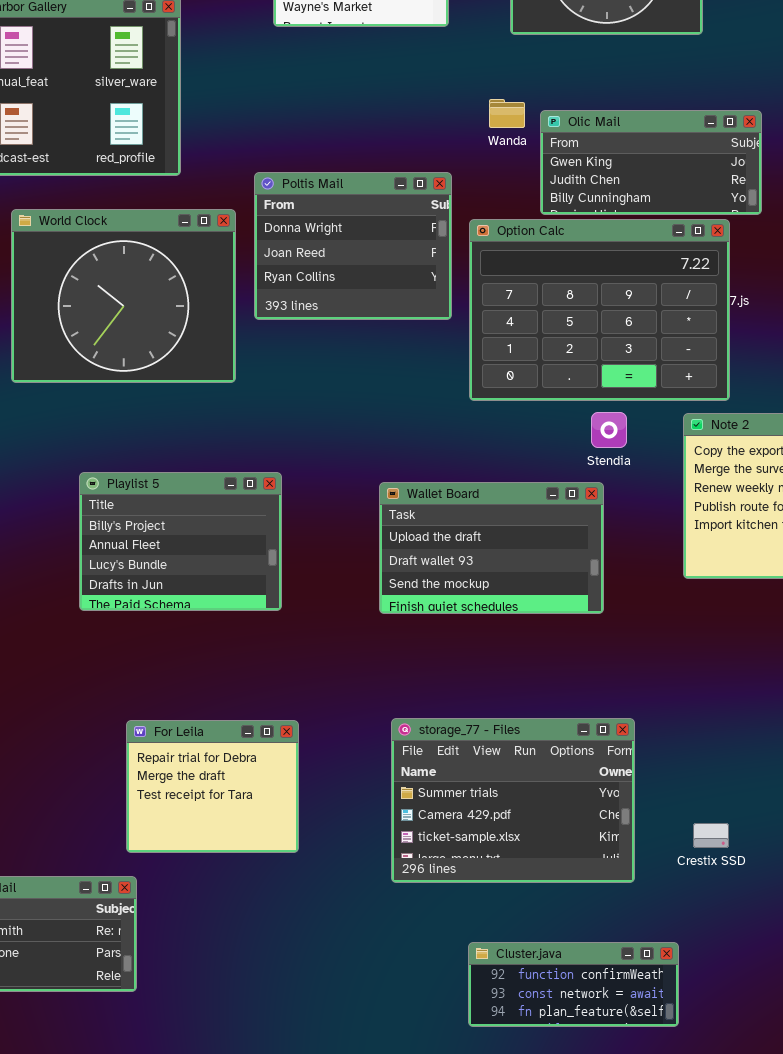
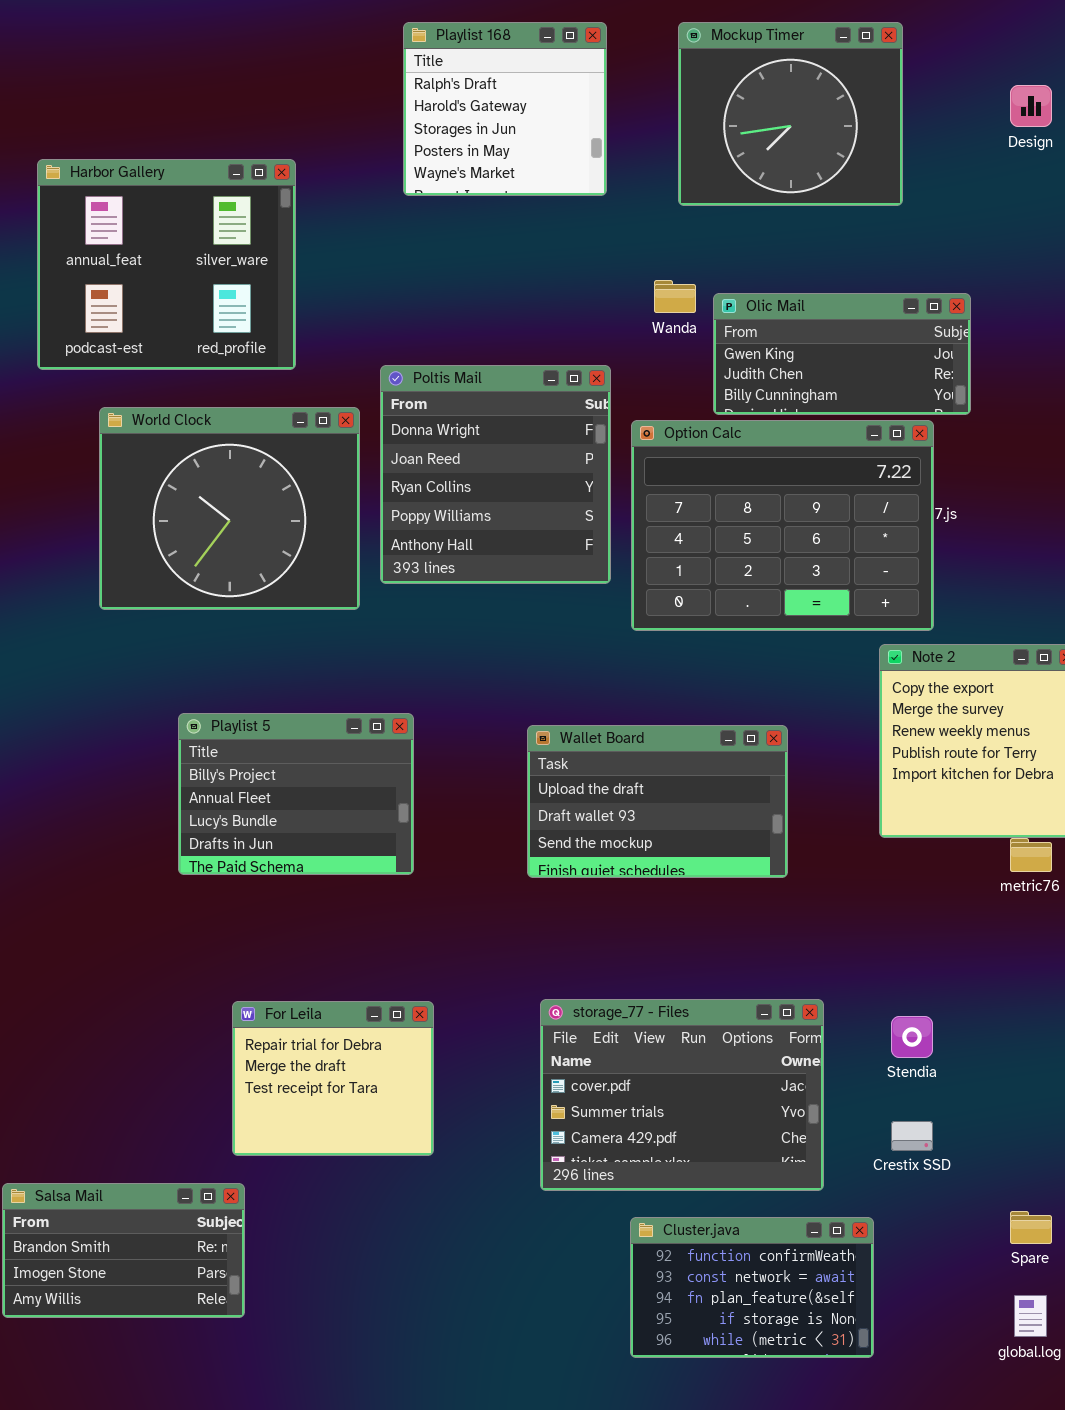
Poltis Mail: [254,172,452,320] -> [380,365,611,584], resized
Stendia: [591,412,627,448] -> [891,1016,933,1058], moved
storage_77 - Files: [391,718,635,883] -> [540,999,824,1191], scrolled up 1 row
Cluster.java: [468,942,679,1027] -> [630,1217,874,1358], resized

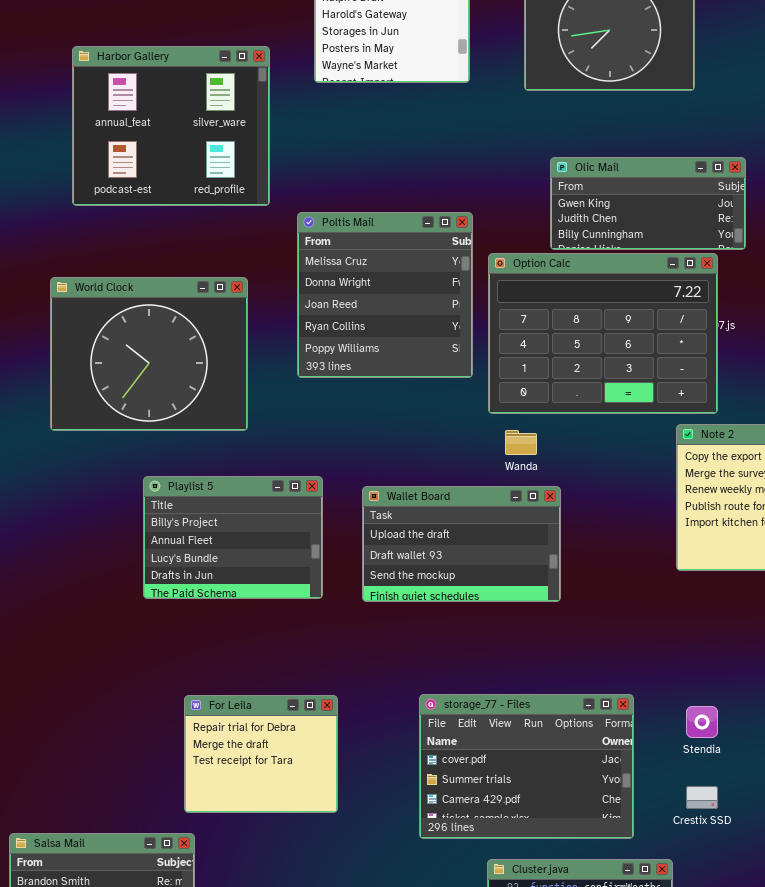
Harbor Gallery: [37,159,296,370] -> [72,46,270,206], moved
Wanda: [654,280,696,313] -> [505,430,537,455], moved
Poltis Mail: [380,365,611,584] -> [297,212,473,378], scrolled up 1 row
World Clock: [99,407,360,610] -> [50,277,248,431], moved
Wallet Board: [527,725,788,878] -> [362,486,561,602], moved

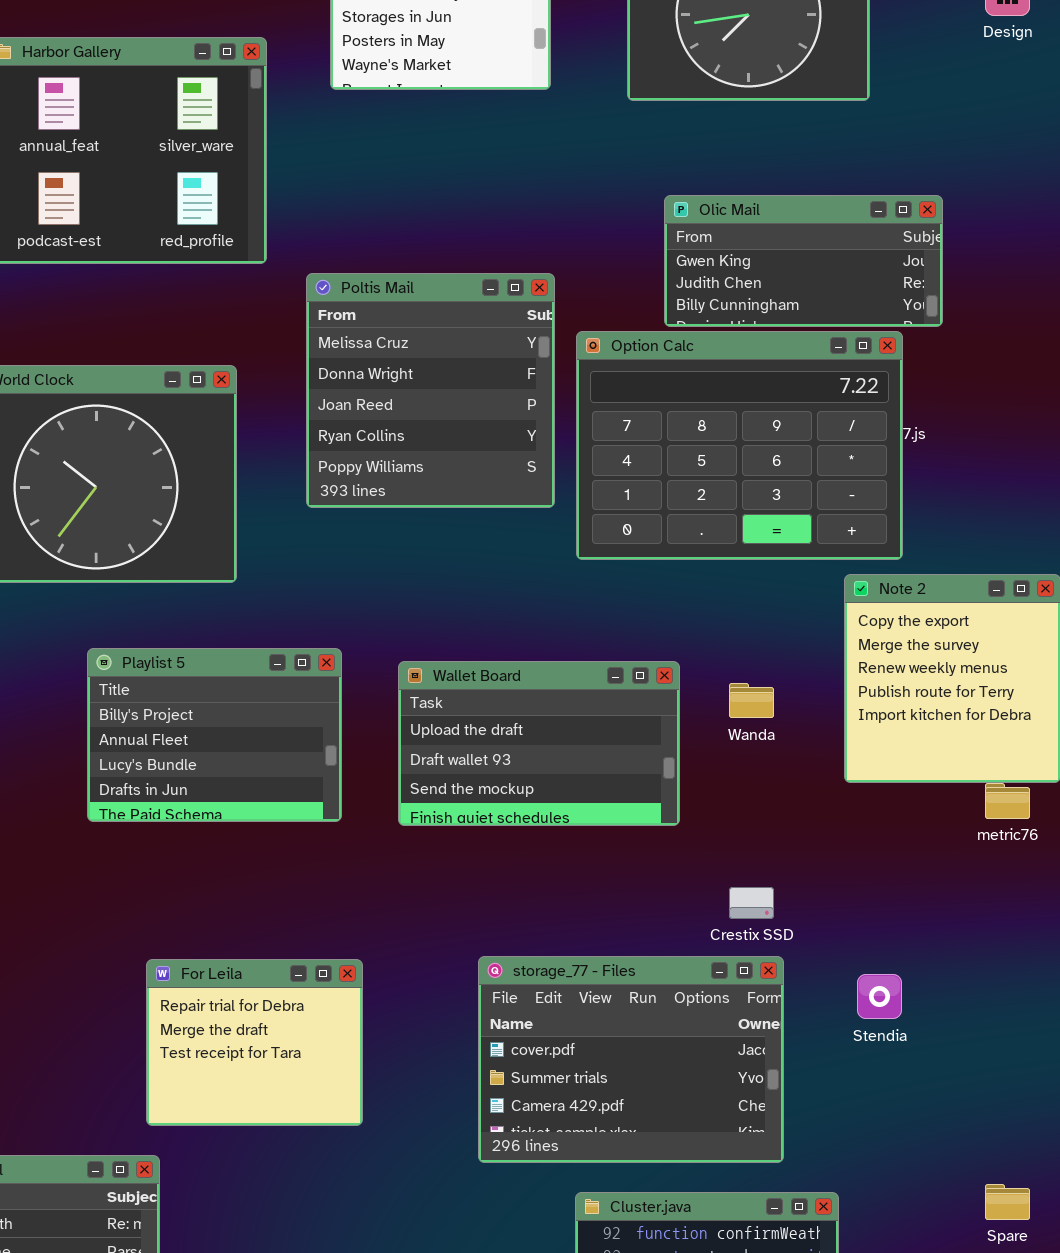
Wanda: [505,430,537,455] -> [729,683,774,718], moved
Crestix SSD: [686,786,718,809] -> [729,887,774,919], moved

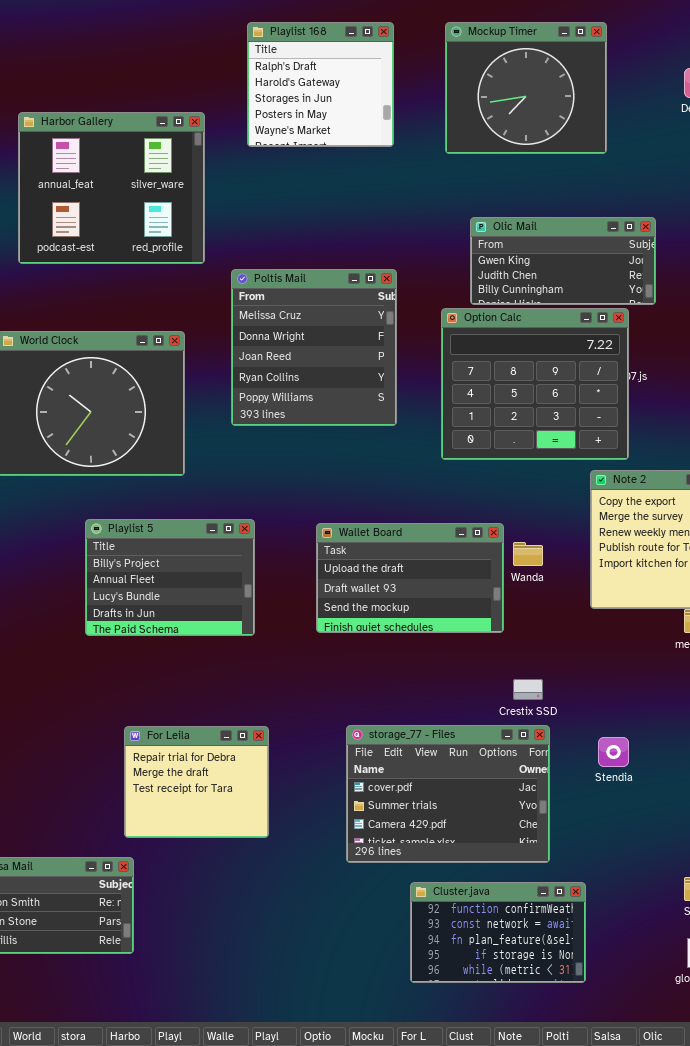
Option Calc: [576,331,903,560] -> [441,308,629,460], resized
Wallet Board: [398,661,680,826] -> [316,523,504,633], moved

